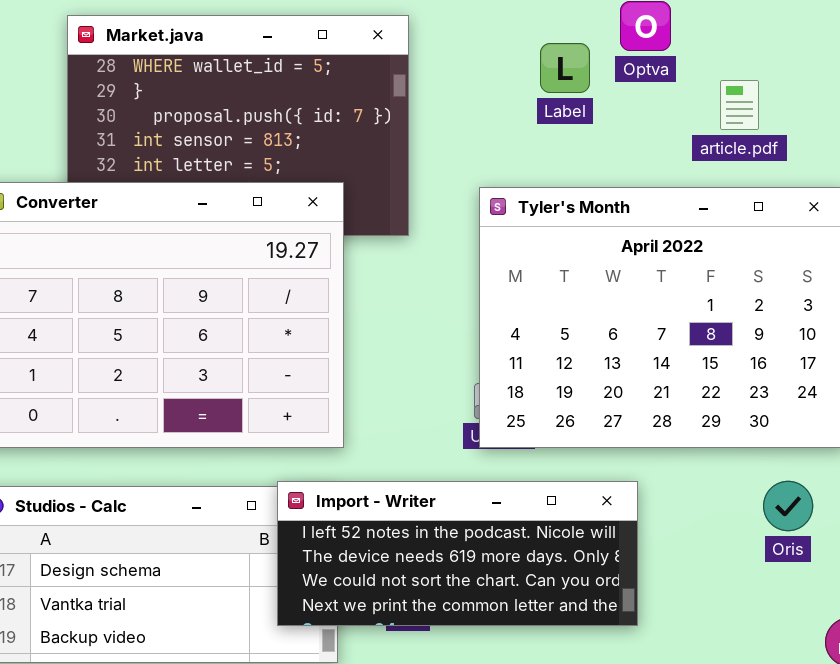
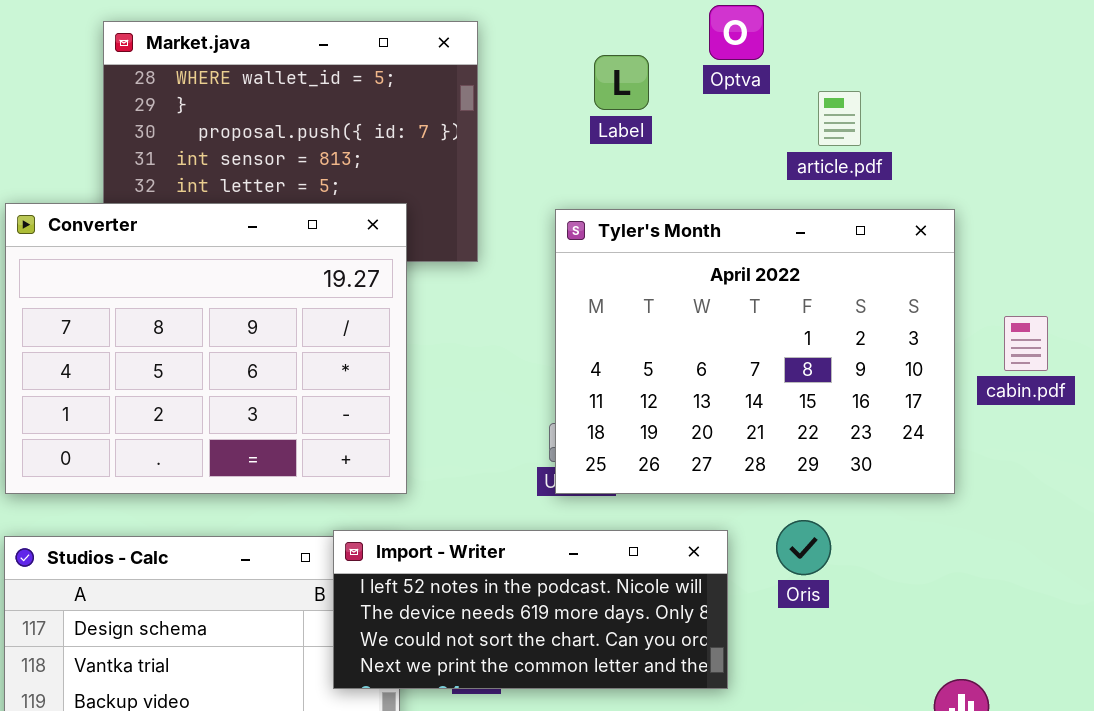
Label: [540,43,590,93] -> [594,55,649,110], moved
Oris: [763,481,813,531] -> [776,520,831,575], moved

